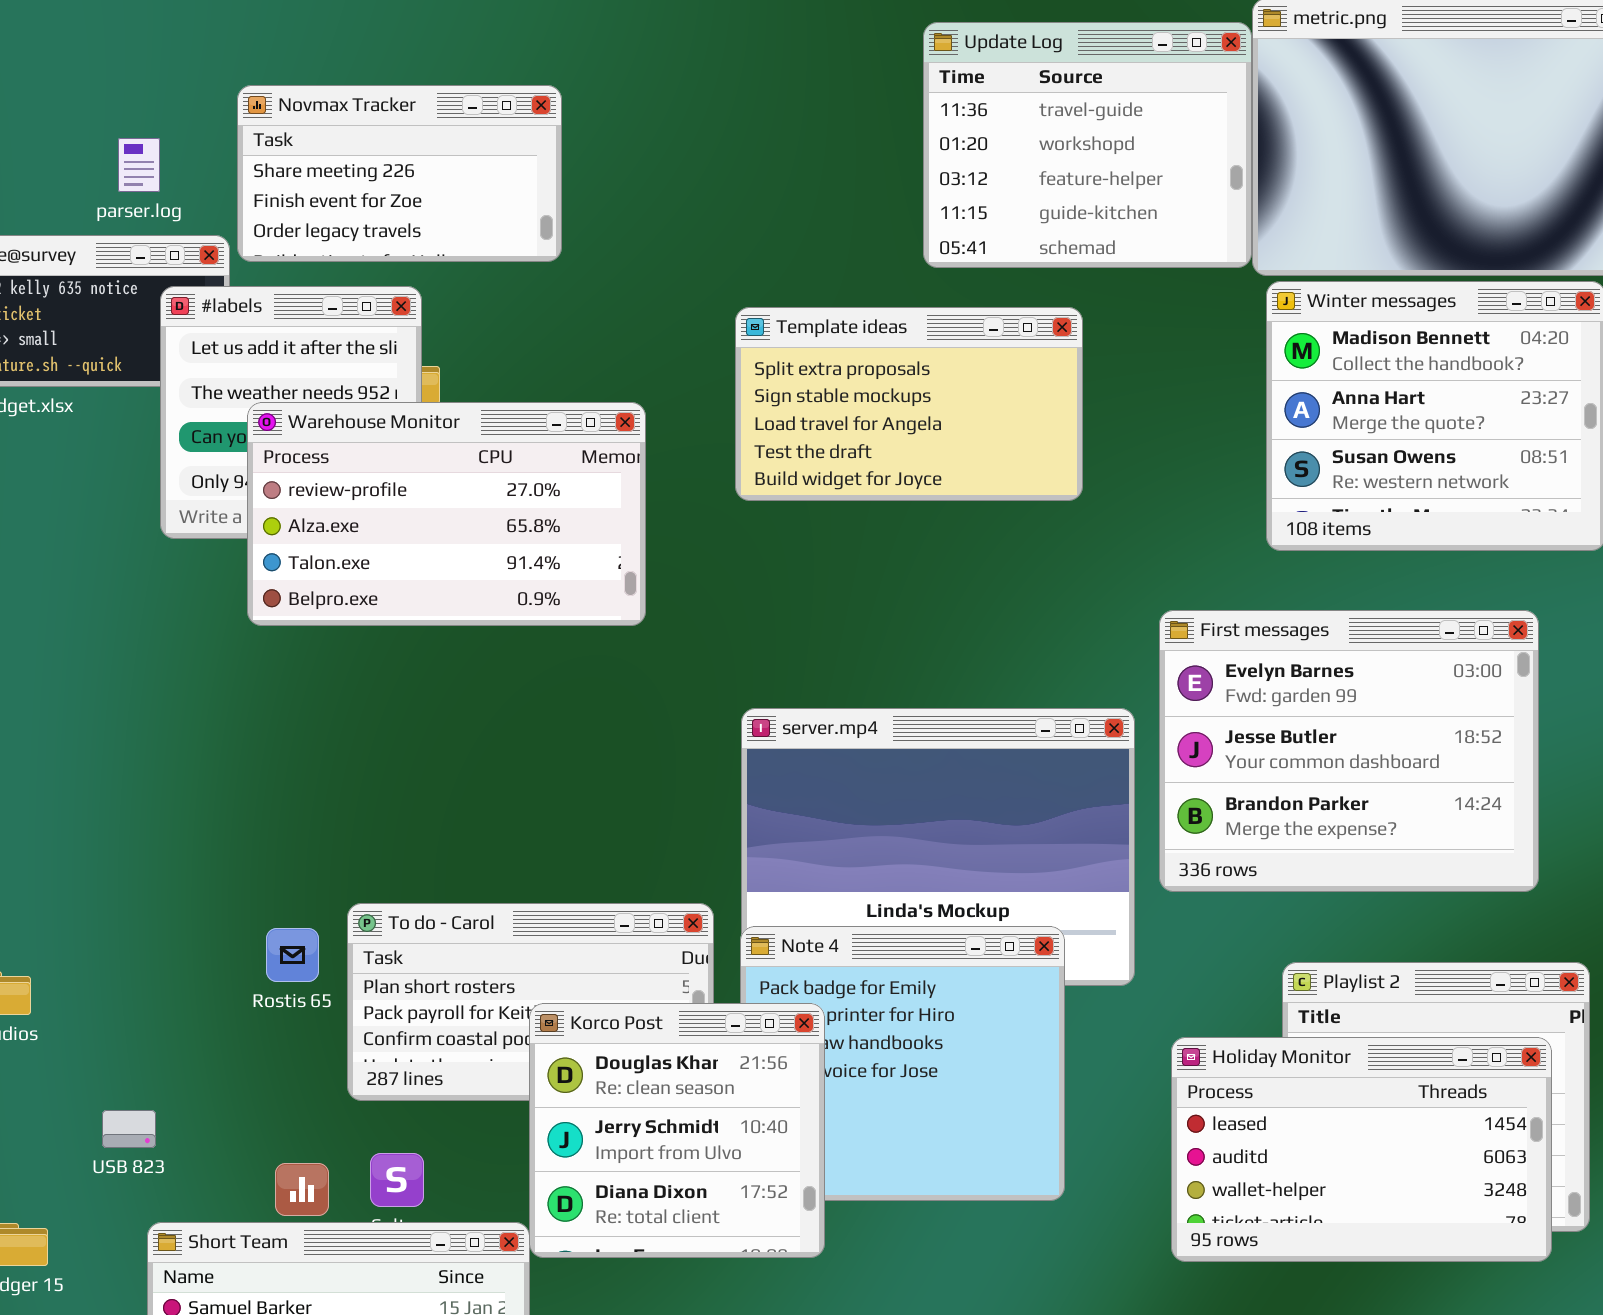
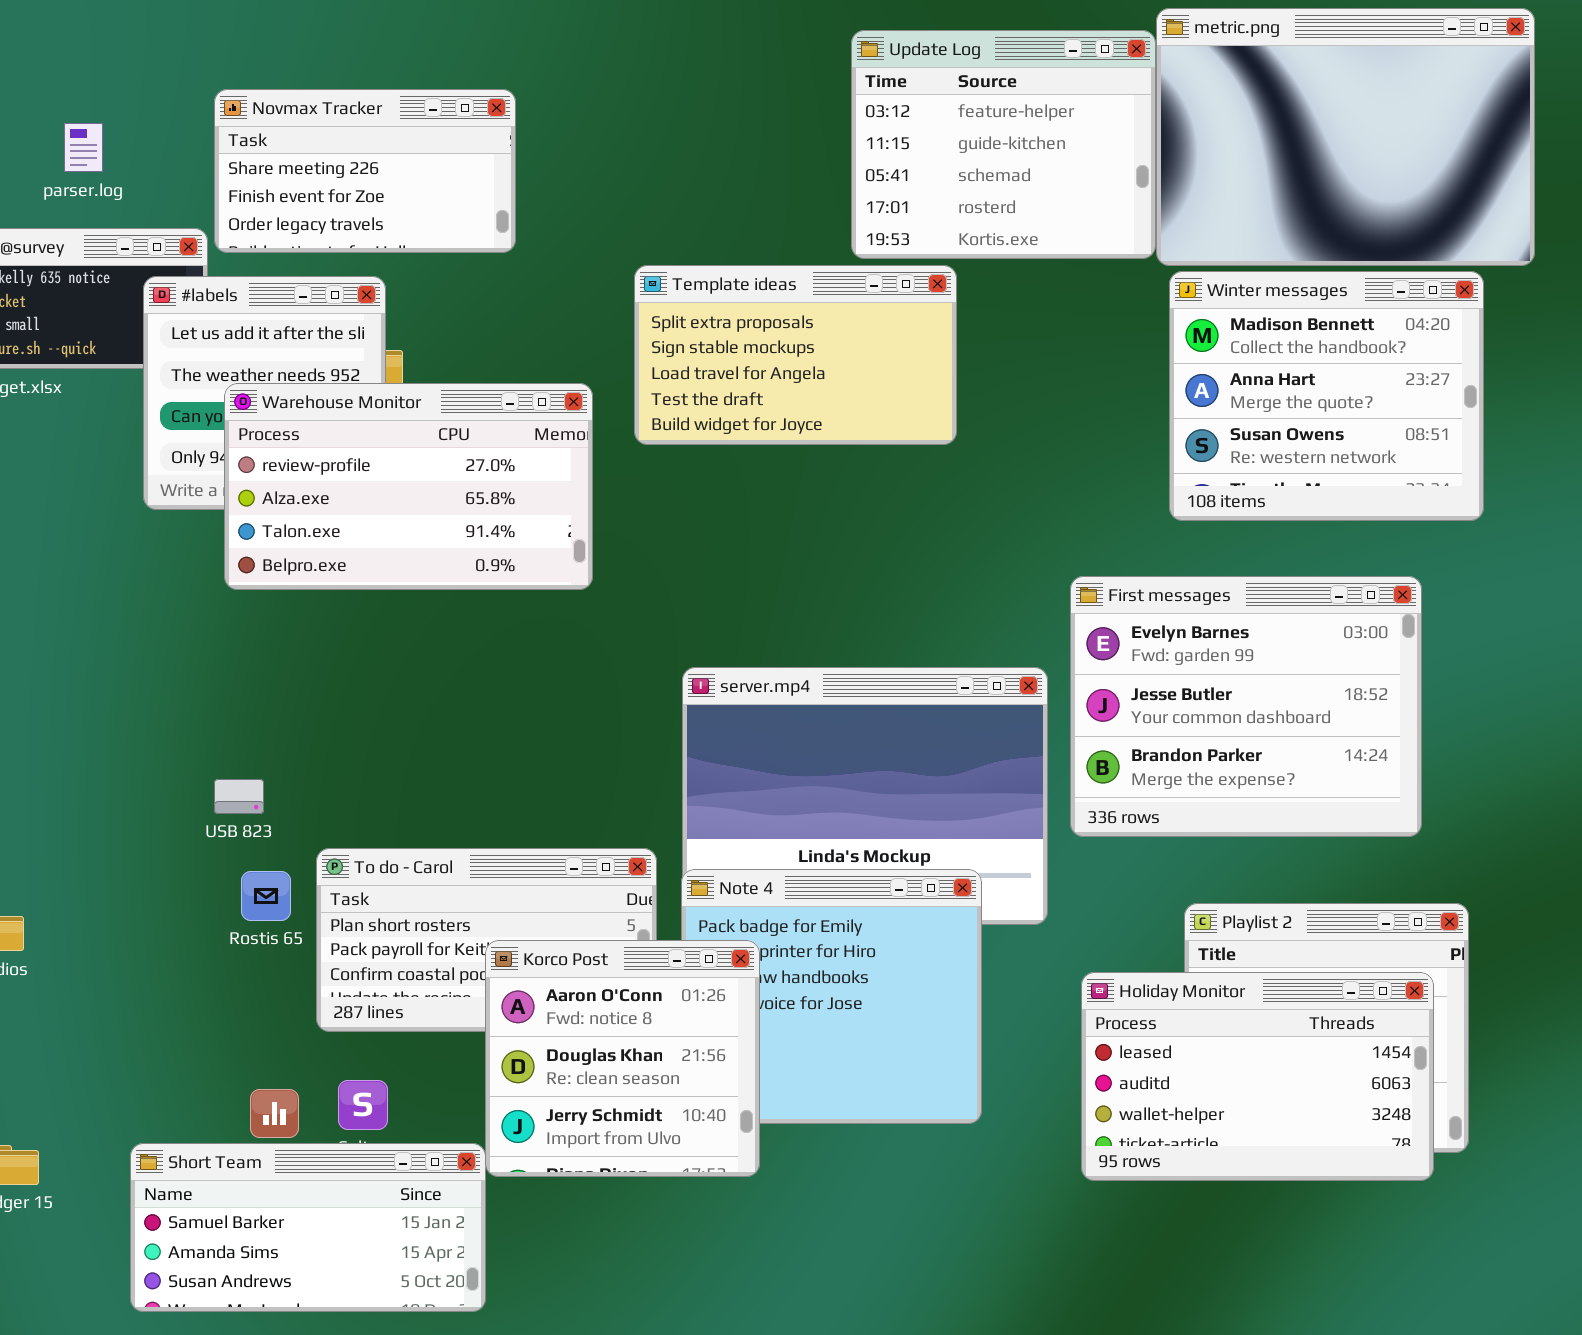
Update Log: [923,22,1252,268] -> [851,30,1156,259], scrolled down 2 rows
parser.log: [118,138,160,192] -> [64,123,103,172], moved
Template ideas: [735,307,1083,501] -> [634,265,957,445], moved
Korco Post: [529,1003,825,1258] -> [485,940,760,1177], scrolled up 1 row
USB 823: [102,1110,156,1148] -> [214,779,264,814], moved

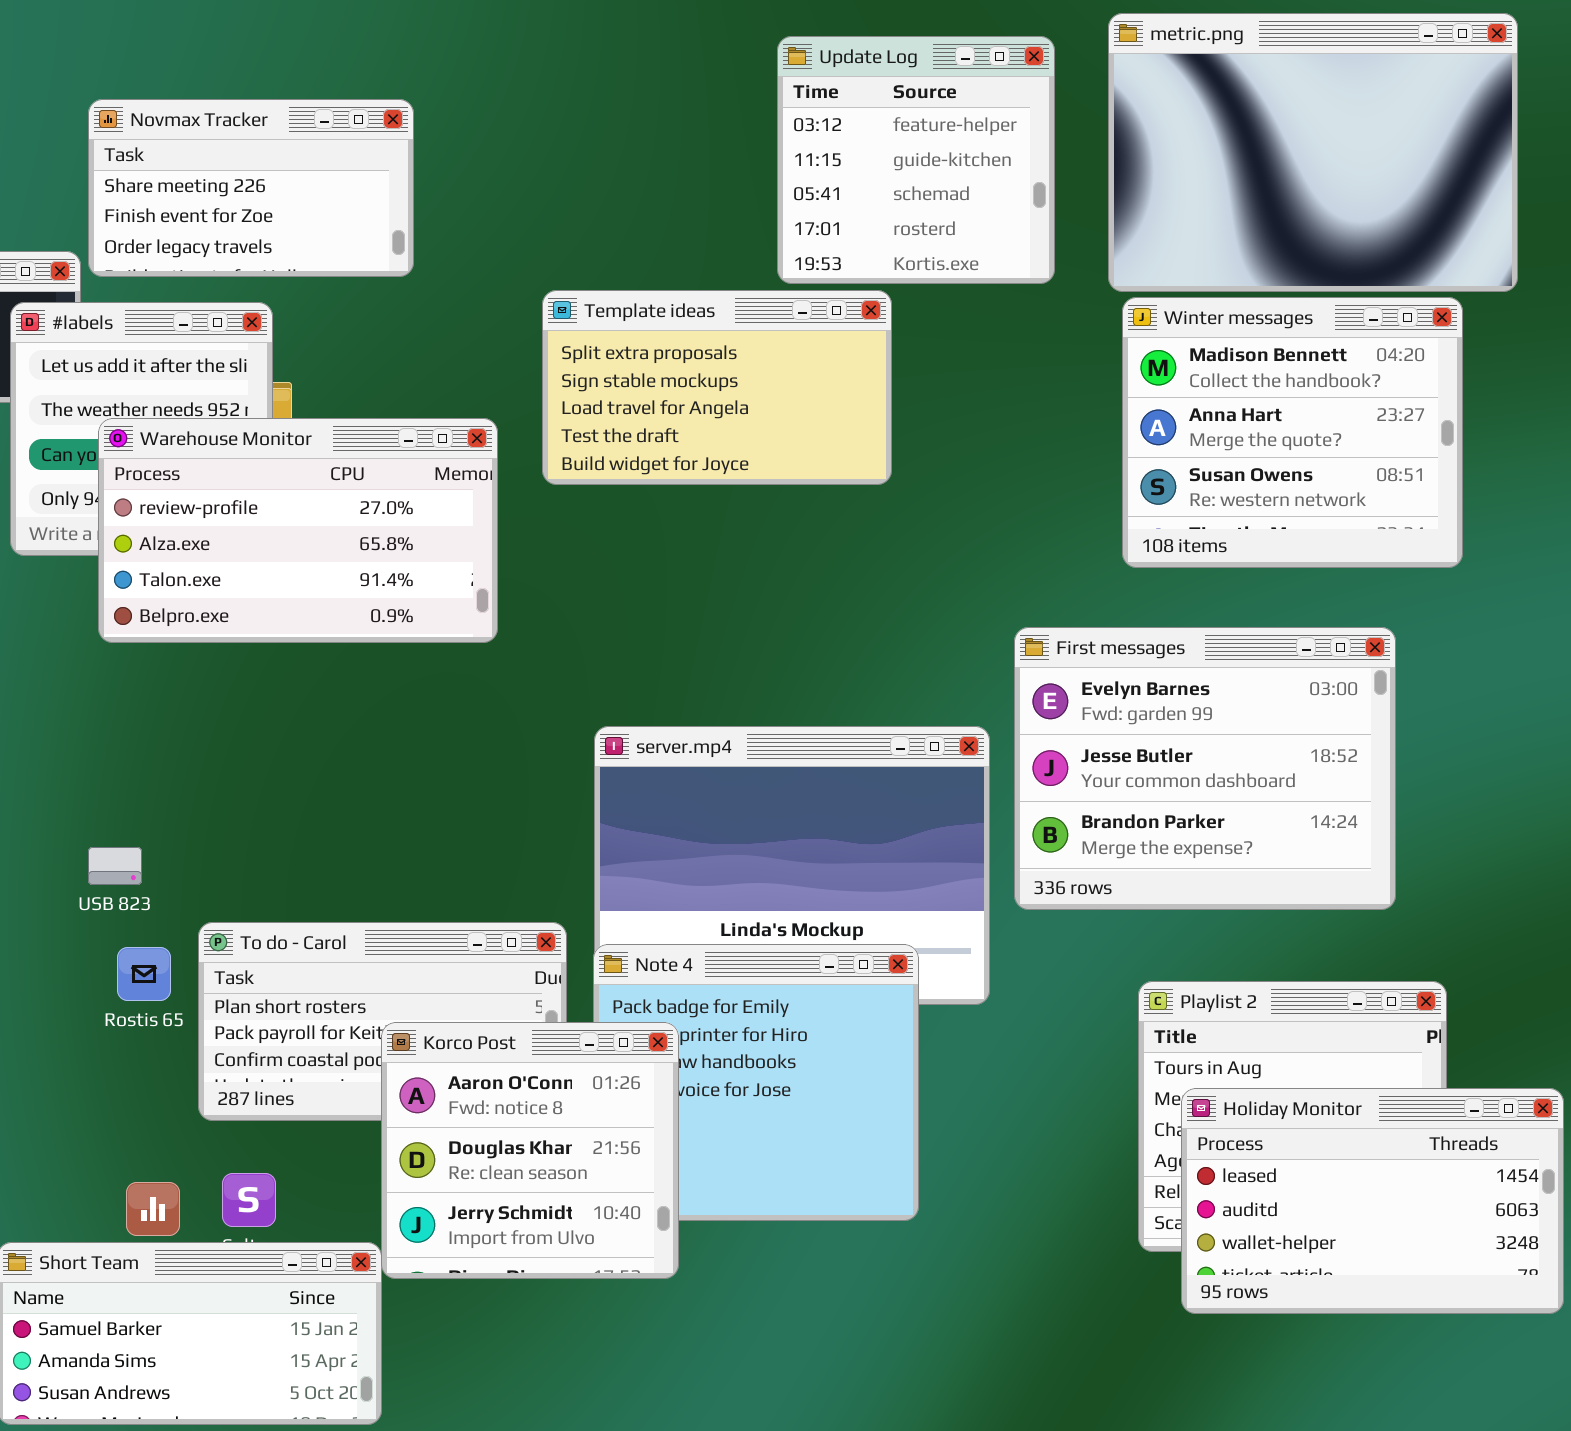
Update Log: [851,30,1156,259] -> [777,36,1055,284], resized
Holiday Monitor: [1081,972,1434,1181] -> [1181,1088,1564,1314], moved

